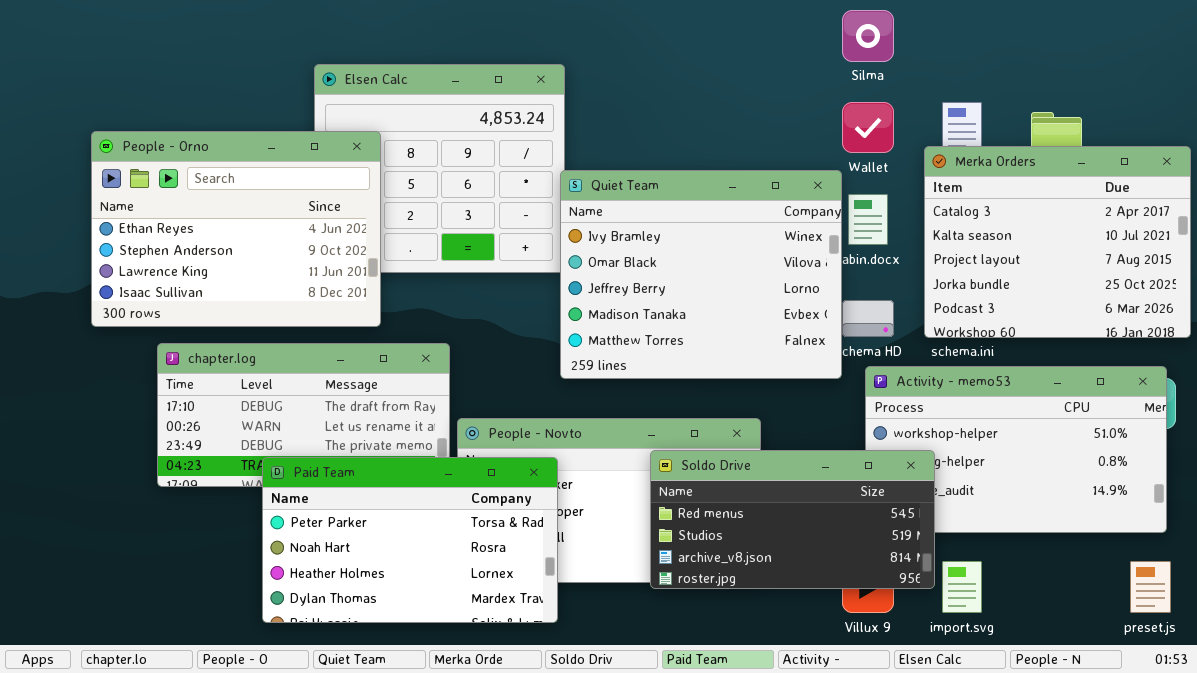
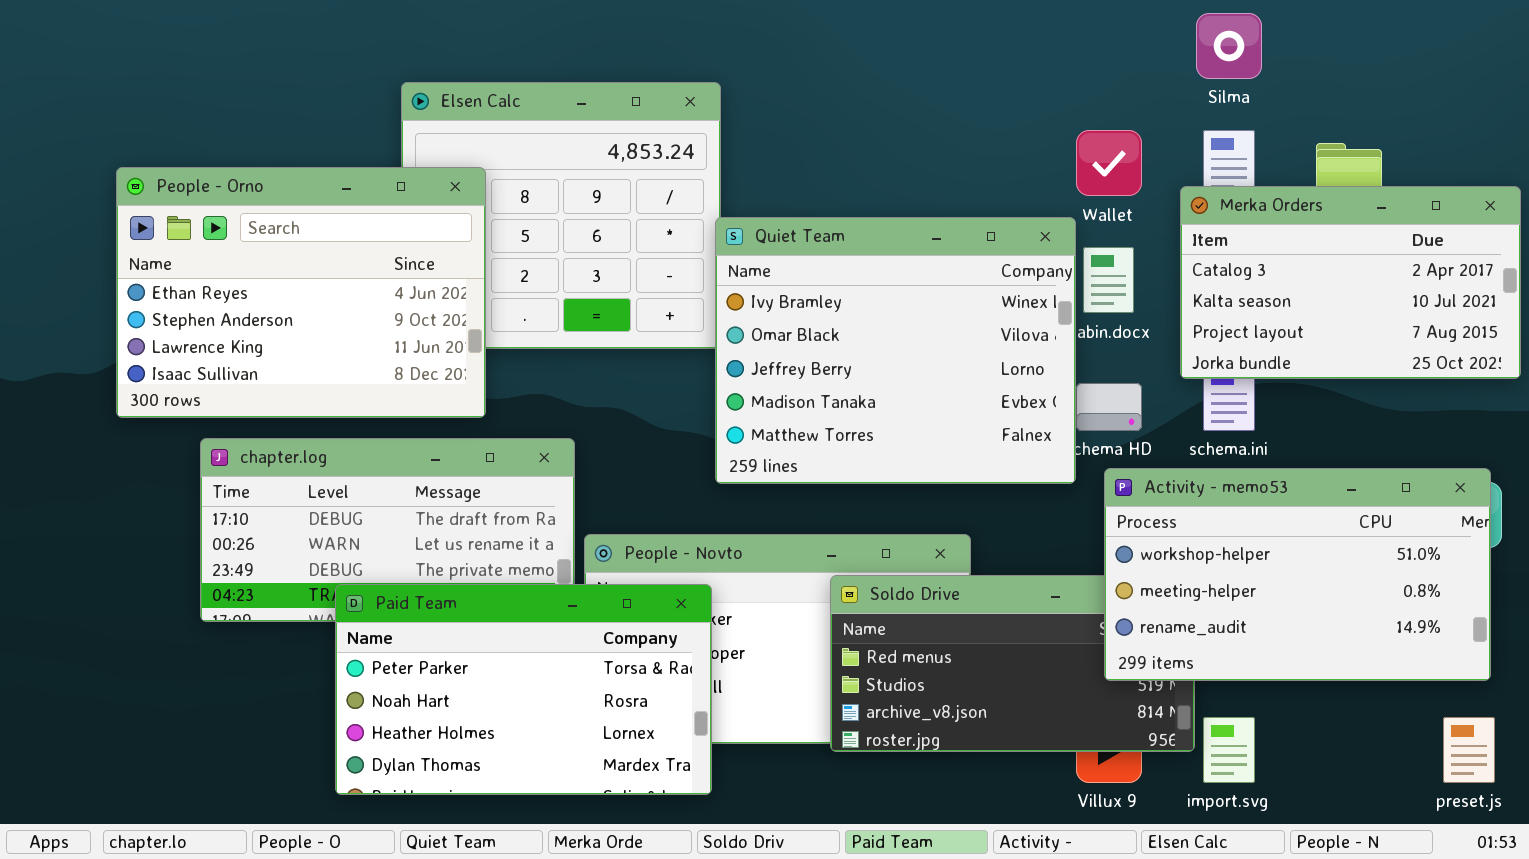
Silma: [842,10,894,62] -> [1196,13,1262,79], moved
Merka Orders: [924,146,1191,338] -> [1180,186,1521,379], resized
Activity - memo53: [865,366,1167,533] -> [1104,468,1491,681], raised

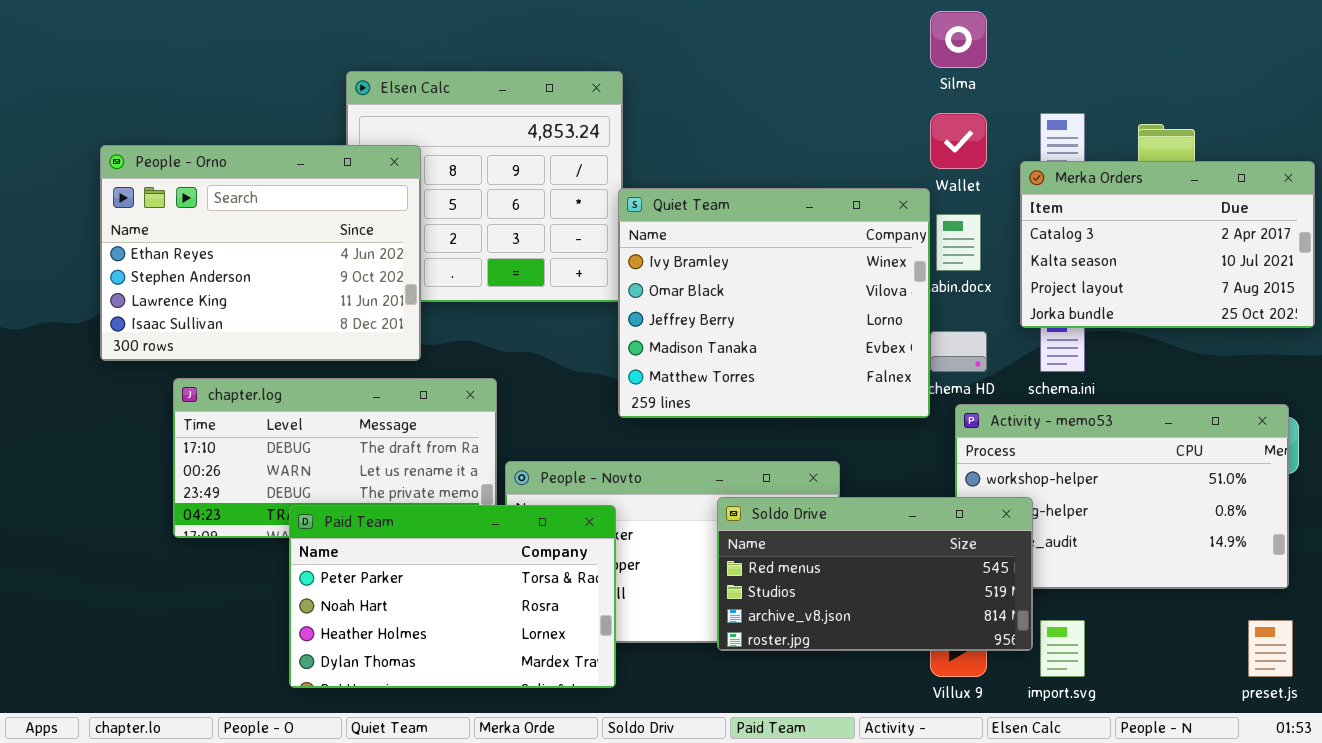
Silma: [1196,13,1262,79] -> [930,11,987,68], moved
Soldo Drive: [830,575,1195,752] -> [717,497,1033,651], raised

